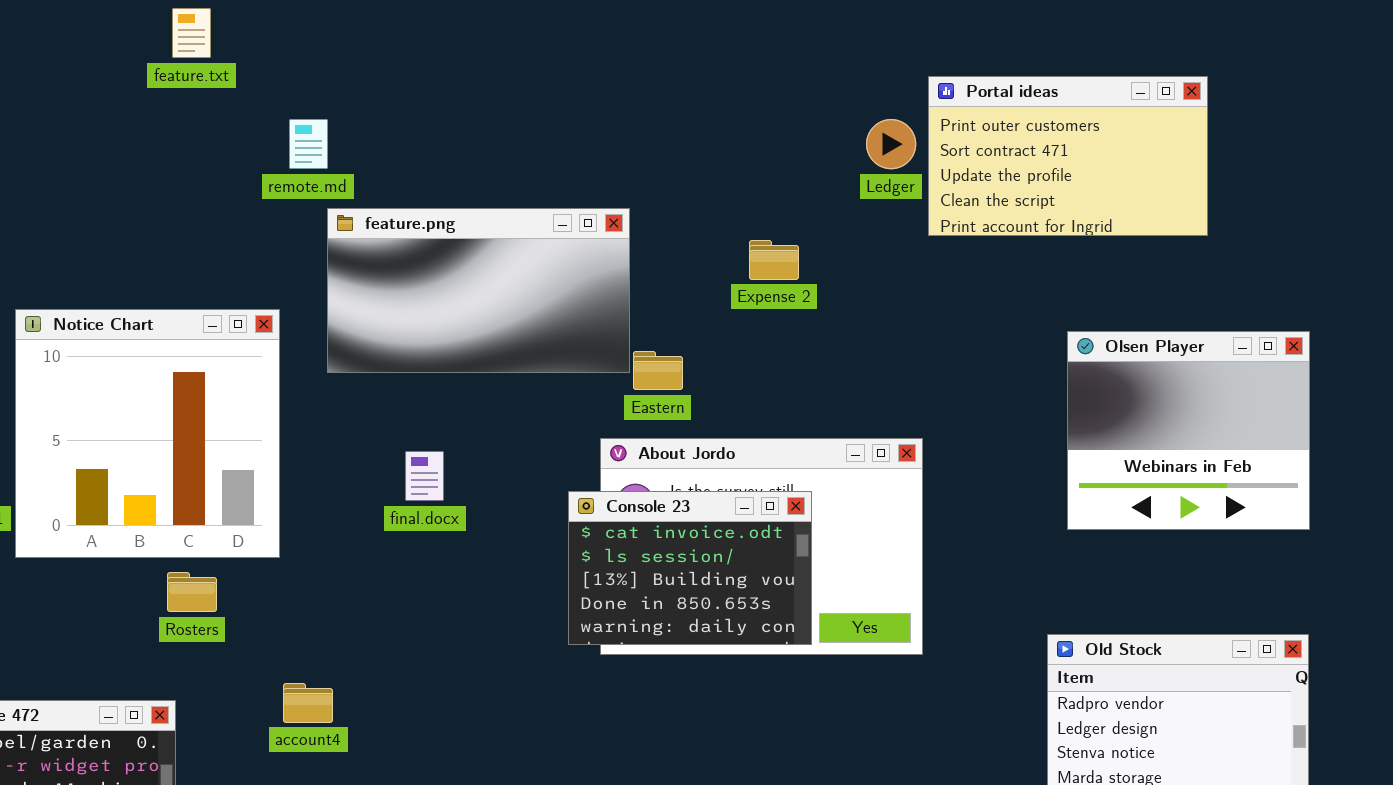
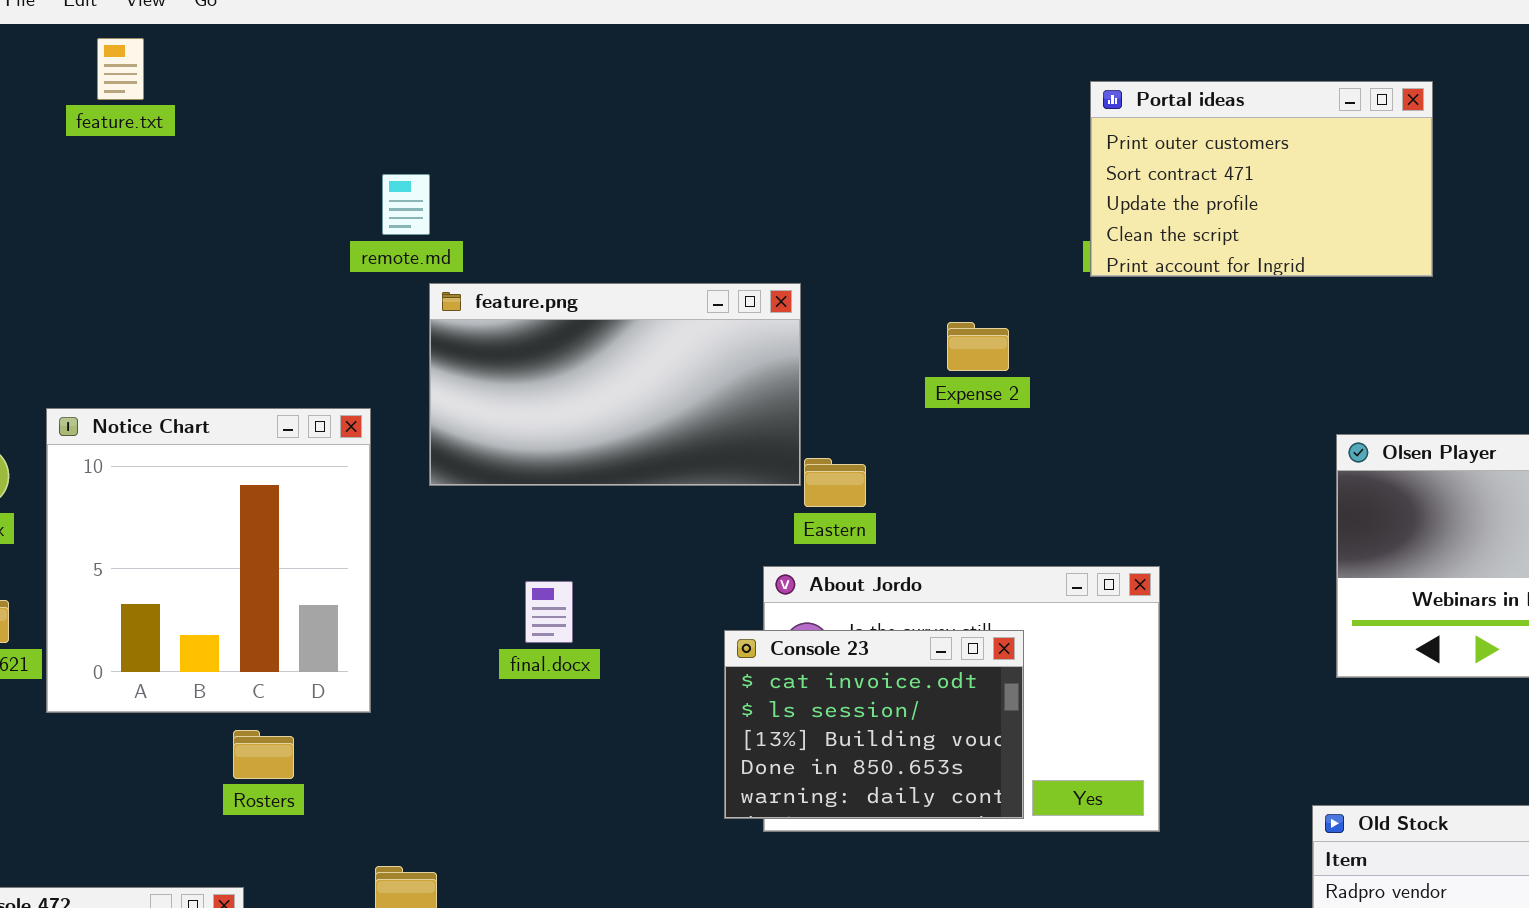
feature.txt: [172,8,211,58] -> [97,38,144,100], moved
Portal ideas: [928,76,1208,236] -> [1090,81,1433,277], moved

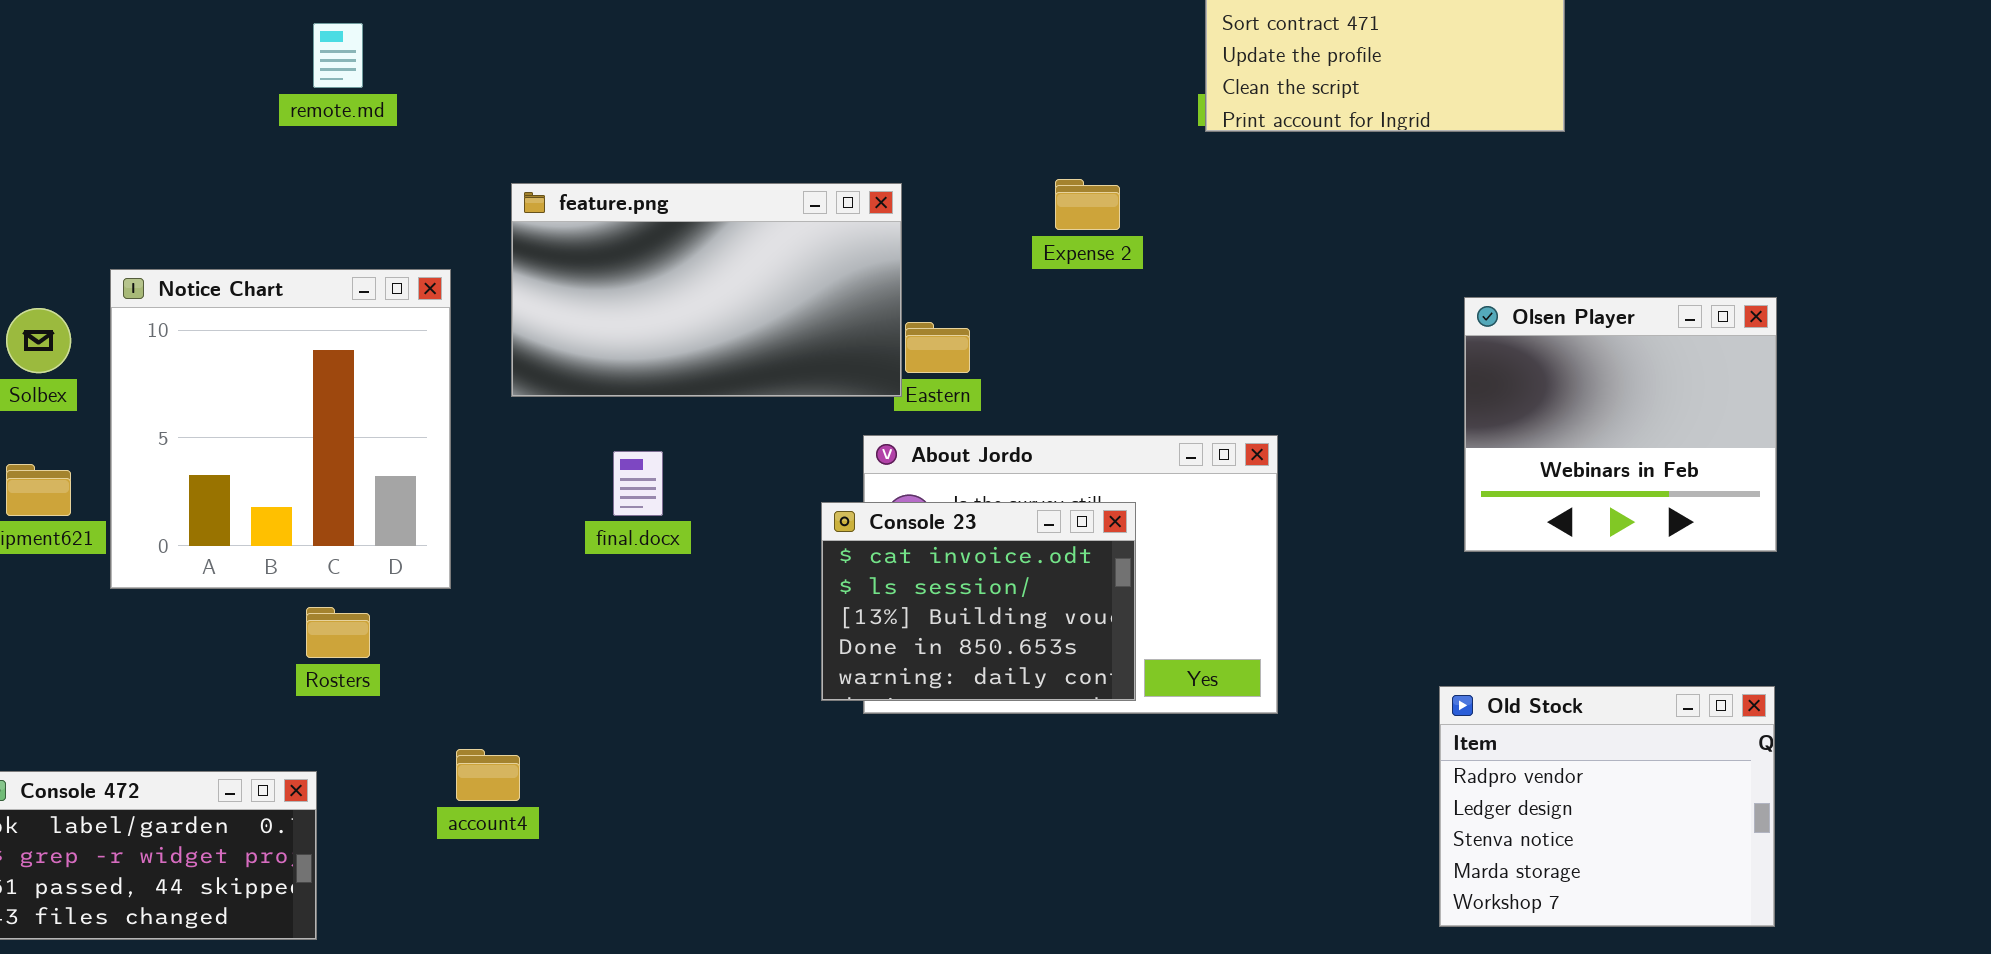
remote.md: [382,174,430,235] -> [313,23,363,88], moved
feature.png: [429,283,801,486] -> [511,183,902,397], moved

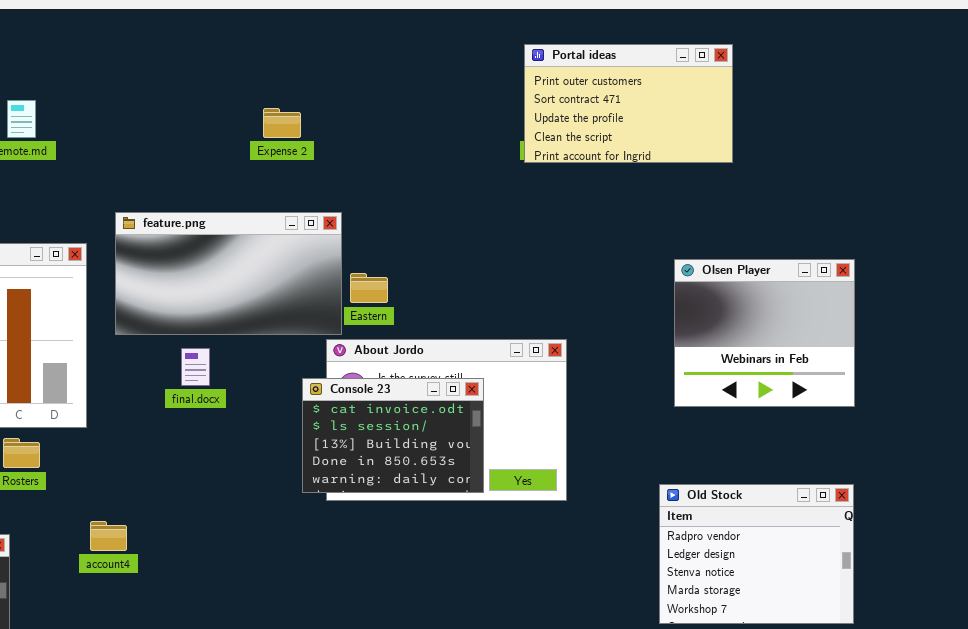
Expense 2: [1055,179,1120,230] -> [263,108,301,138], moved
feature.png: [511,183,902,397] -> [115,212,342,335], moved

